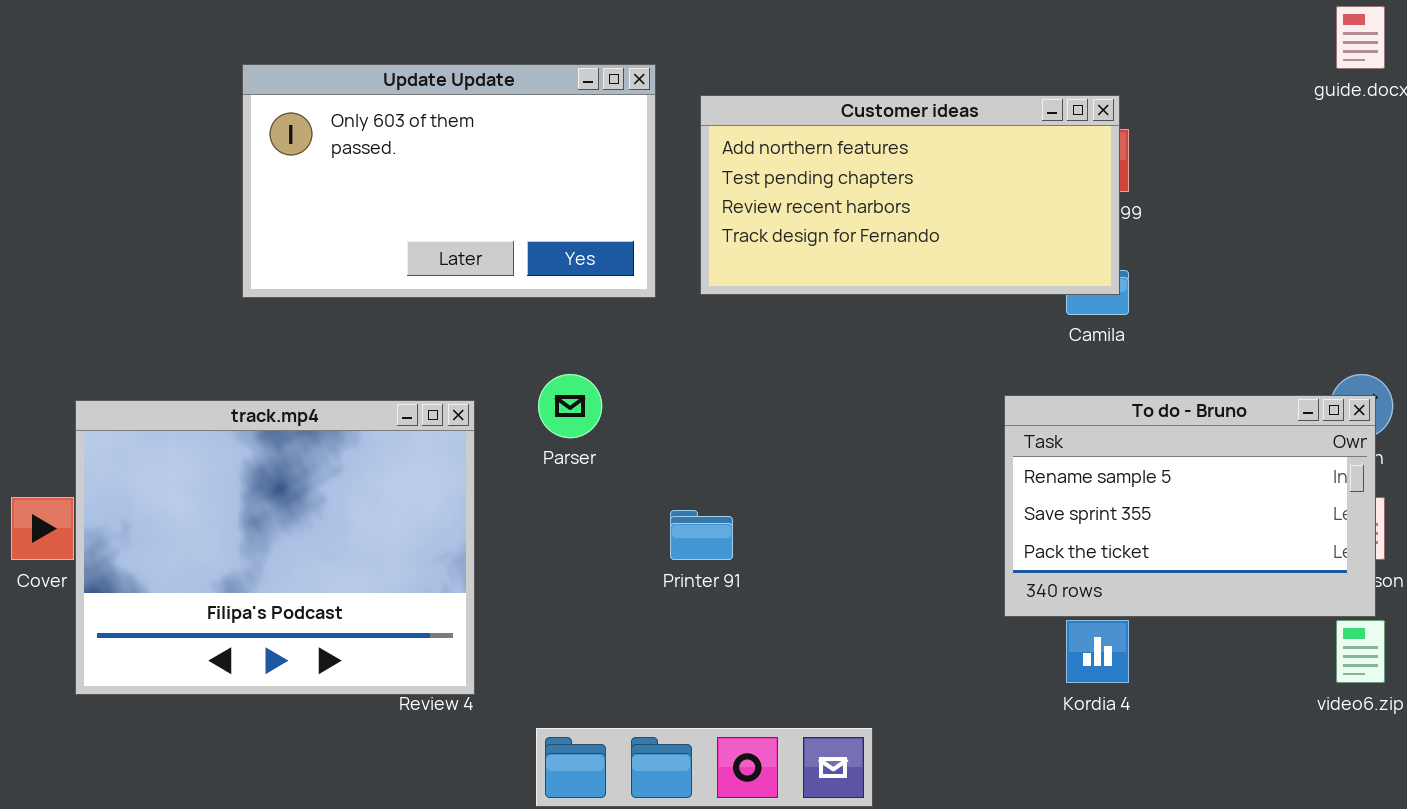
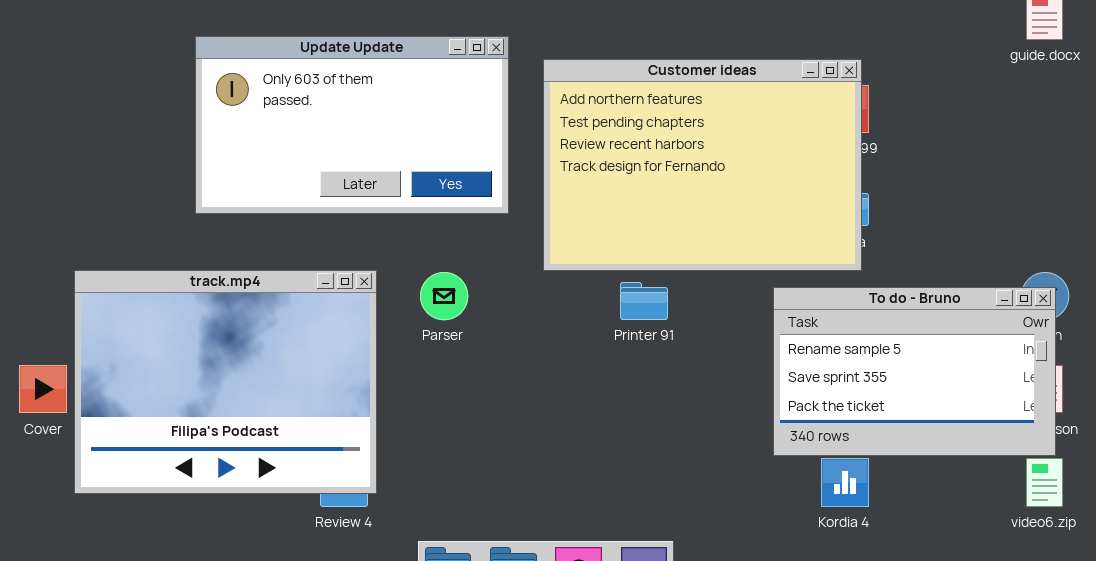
Customer ideas: [700,95,1120,295] -> [543,59,862,271], resized
track.mp4: [75,400,475,695] -> [74,270,377,494], moved
Printer 91: [670,510,733,560] -> [620,282,668,320], moved

